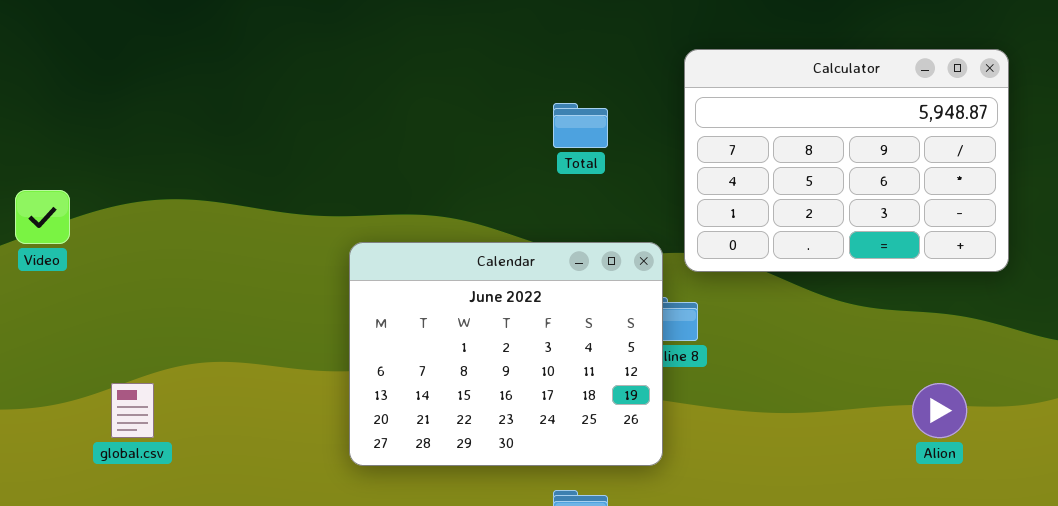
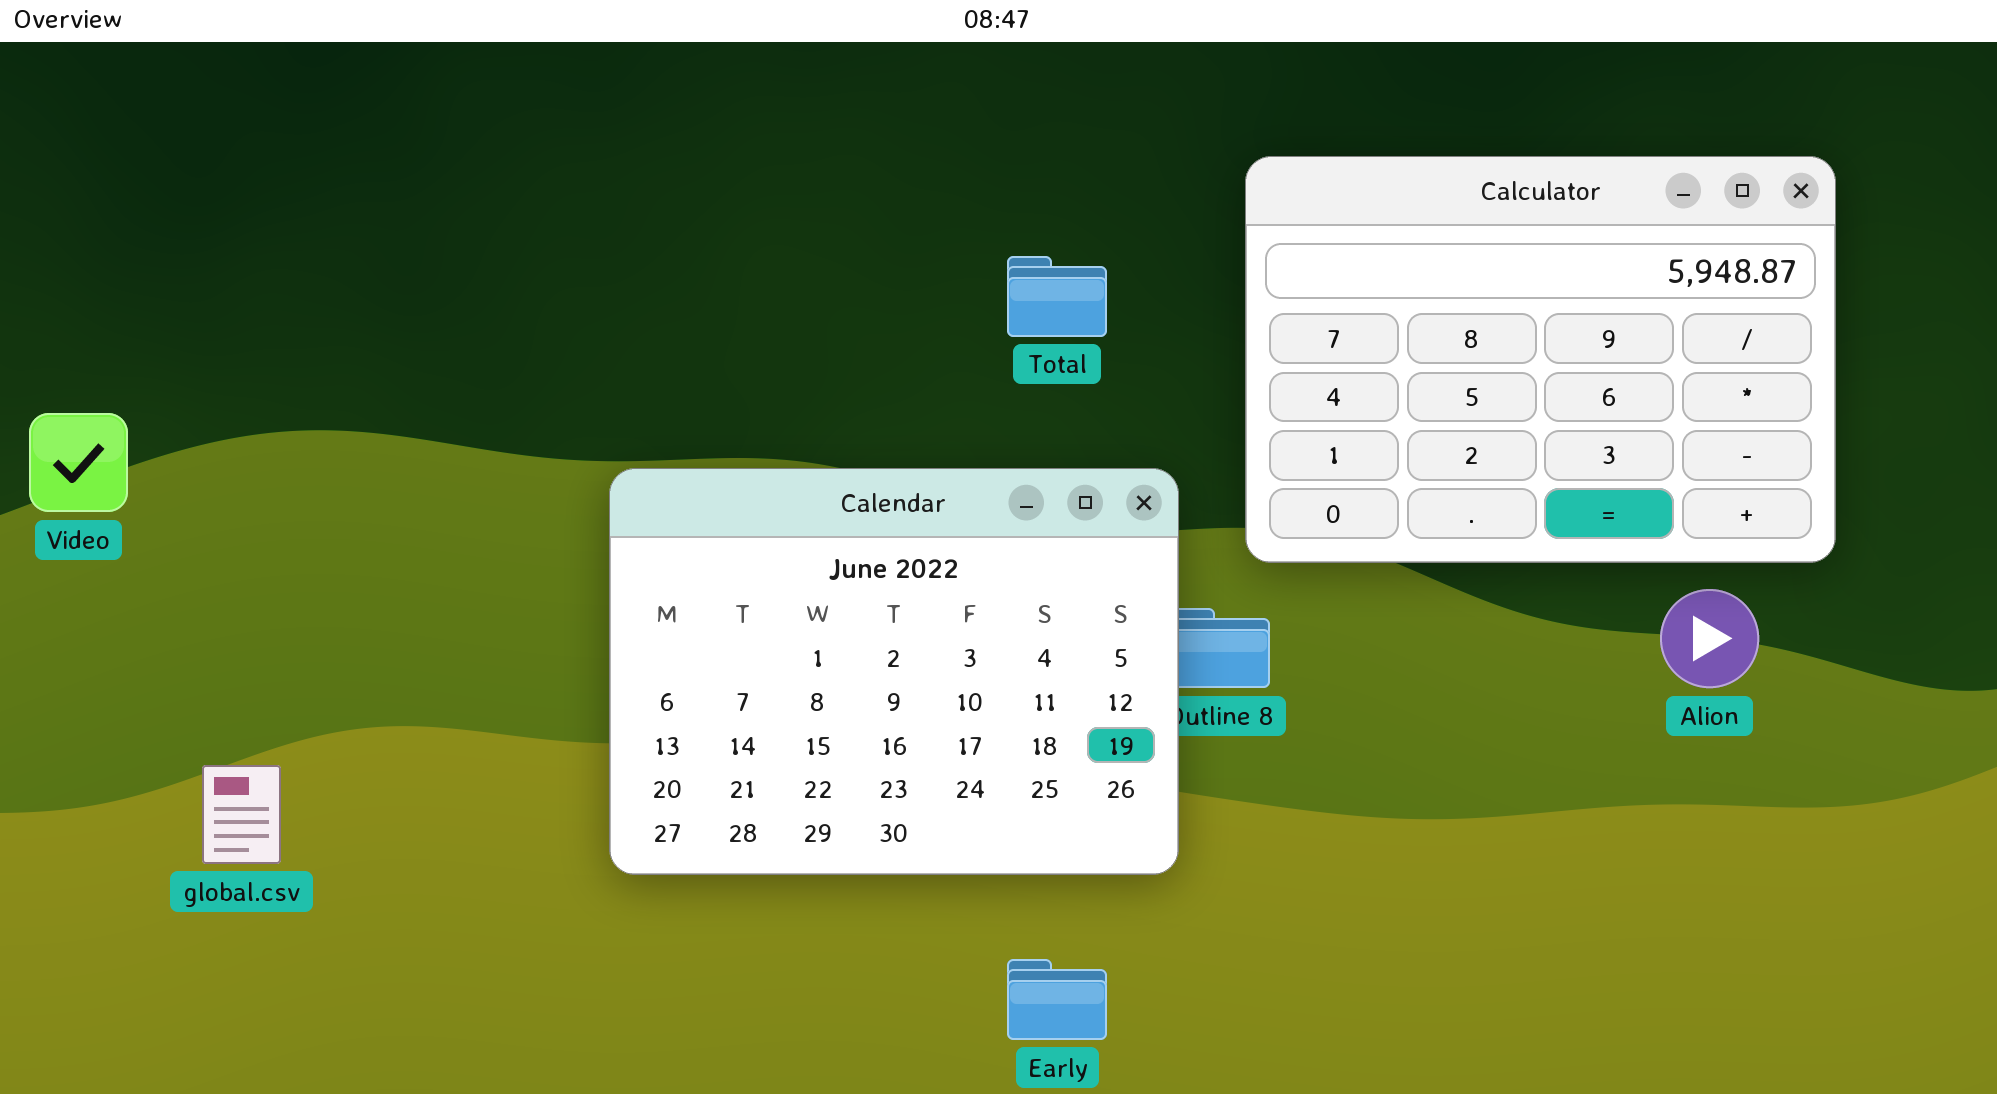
Calendar: [349,242,663,466] -> [609,468,1179,875], moved
Alion: [912,383,967,438] -> [1660,589,1759,688], moved

